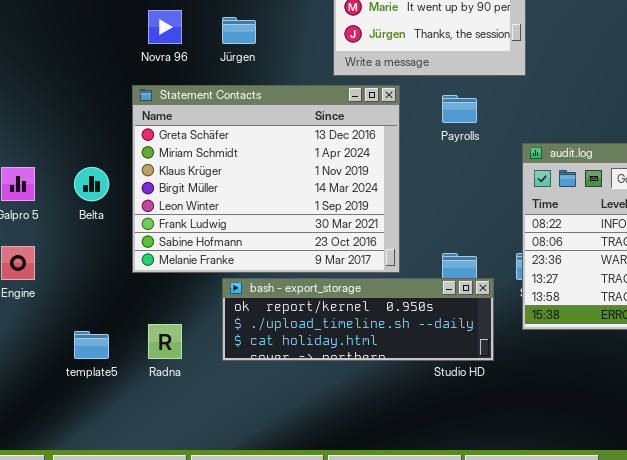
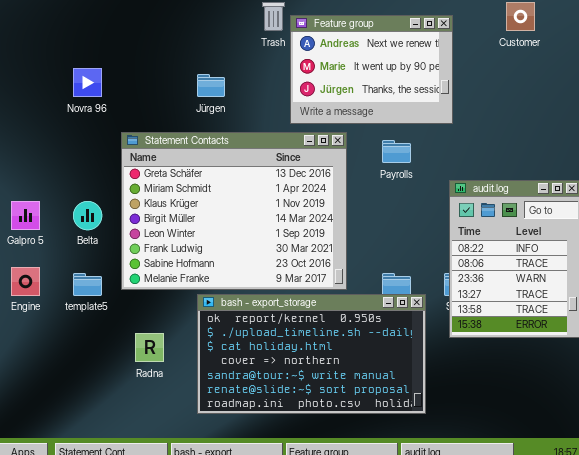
Novra 96: [148,10,182,44] -> [73,68,102,97], moved
bash - export_storage: [222,278,494,361] -> [197,294,426,414], resized
template5: [74,331,109,359] -> [73,273,102,296], moved

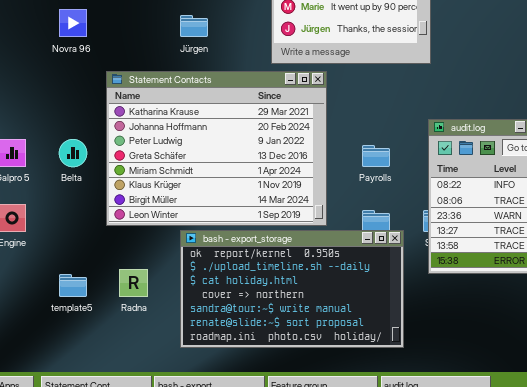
Statement Contacts: [121,132,347,290] -> [106,71,327,226], scrolled up 3 rows
Payrolls: [382,140,411,163] -> [362,145,390,167], moved
template5: [73,273,102,296] -> [59,274,87,297], moved

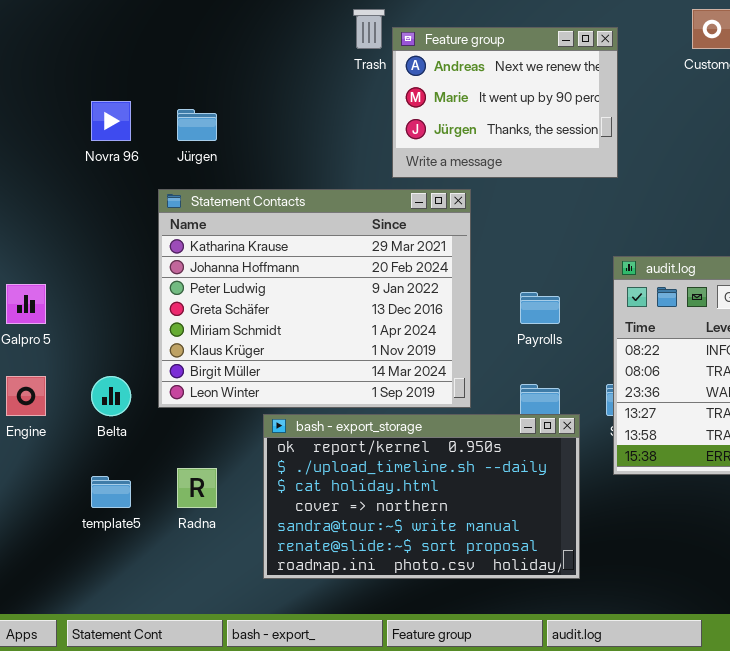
Jürgen: [180,15,208,37] -> [177,109,217,141], moved
Belta: [59,139,87,167] -> [91,376,131,416], moved

